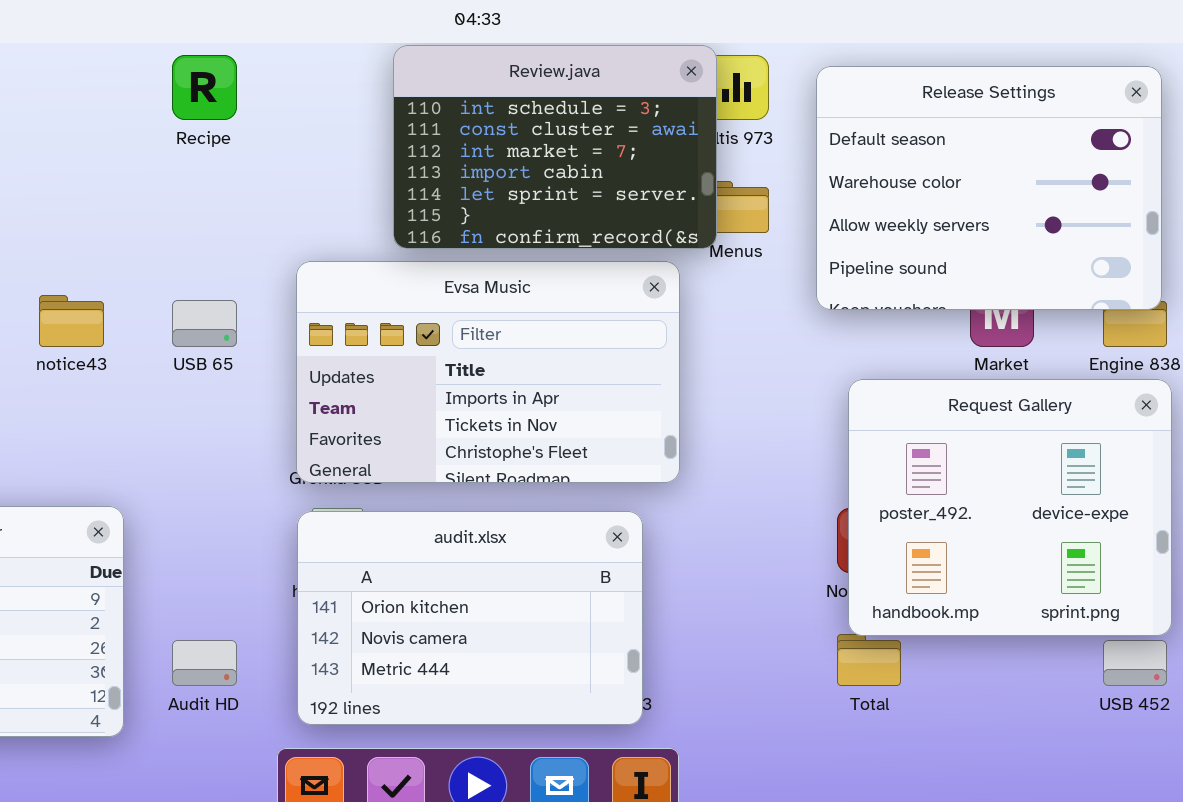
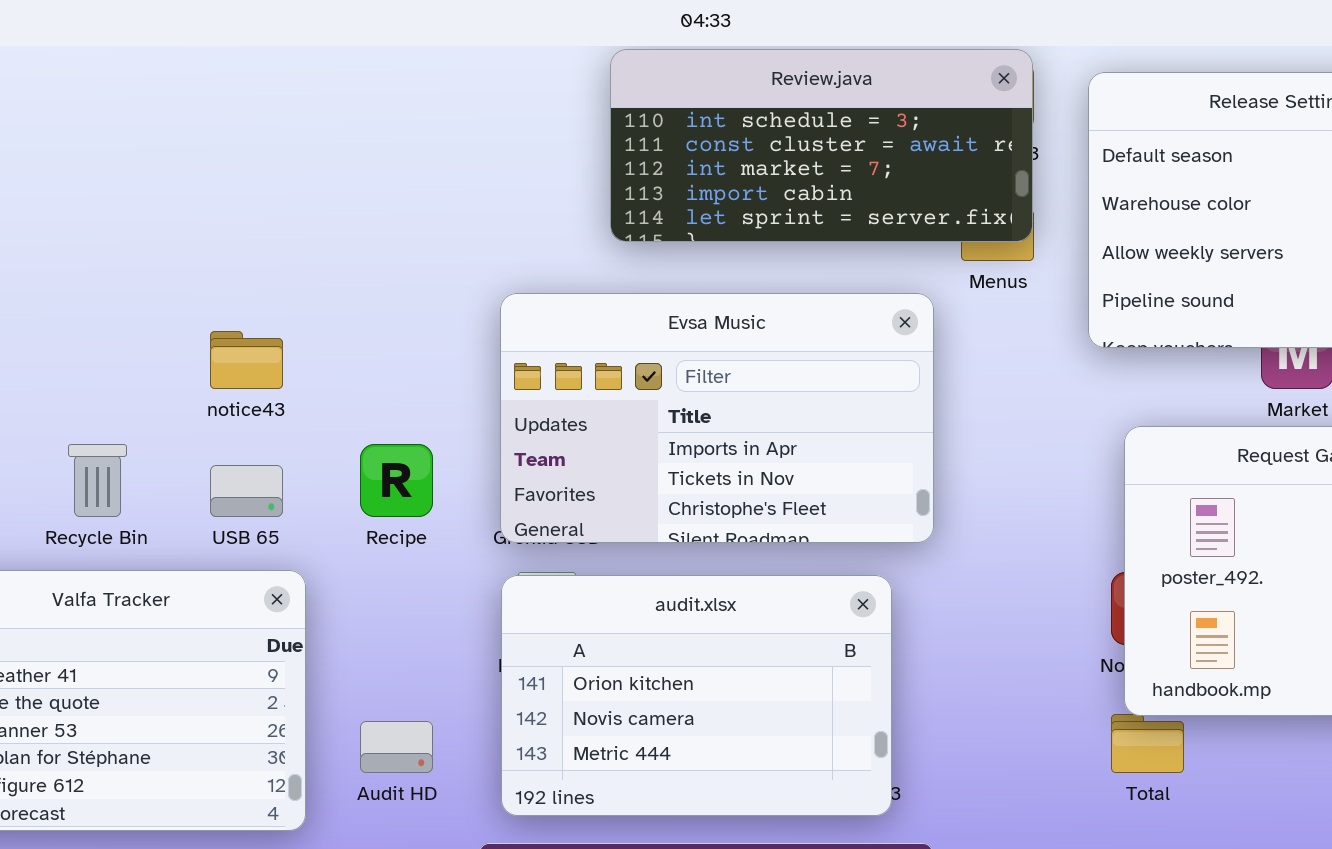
Review.java: [393,45,717,249] -> [610,49,1033,242], resized
Recipe: [172,55,237,120] -> [360,444,433,517], moved
USB 65: [172,300,237,347] -> [210,465,283,517], moved

